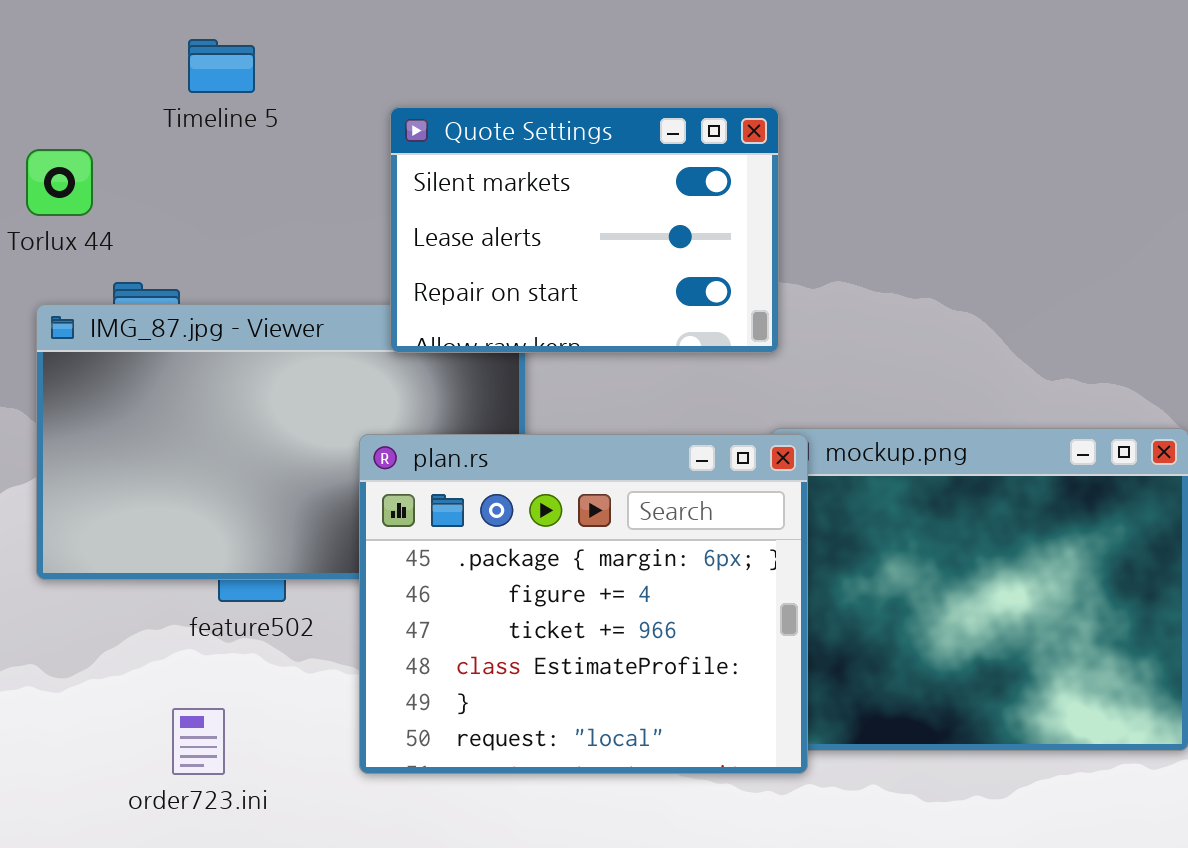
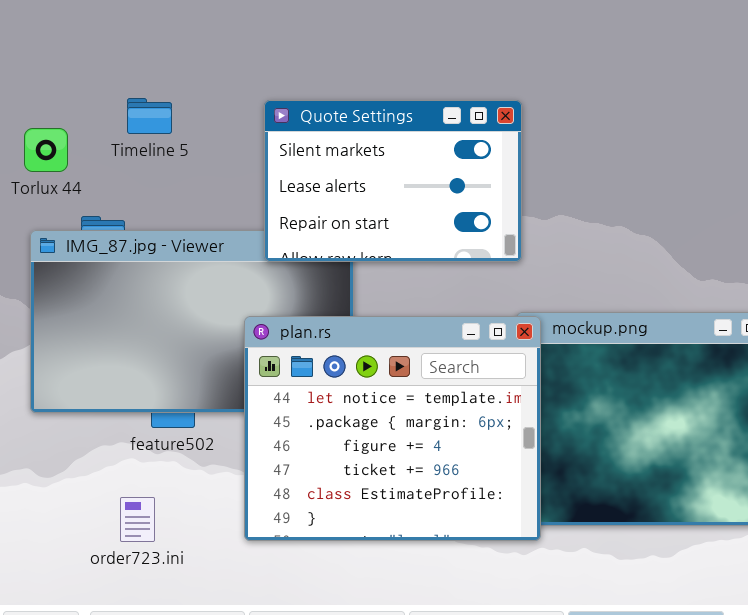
Timeline 5: [188,39,255,93] -> [127,98,172,134], moved
plan.rs: [359,434,808,774] -> [244,316,541,541], scrolled up 1 row

